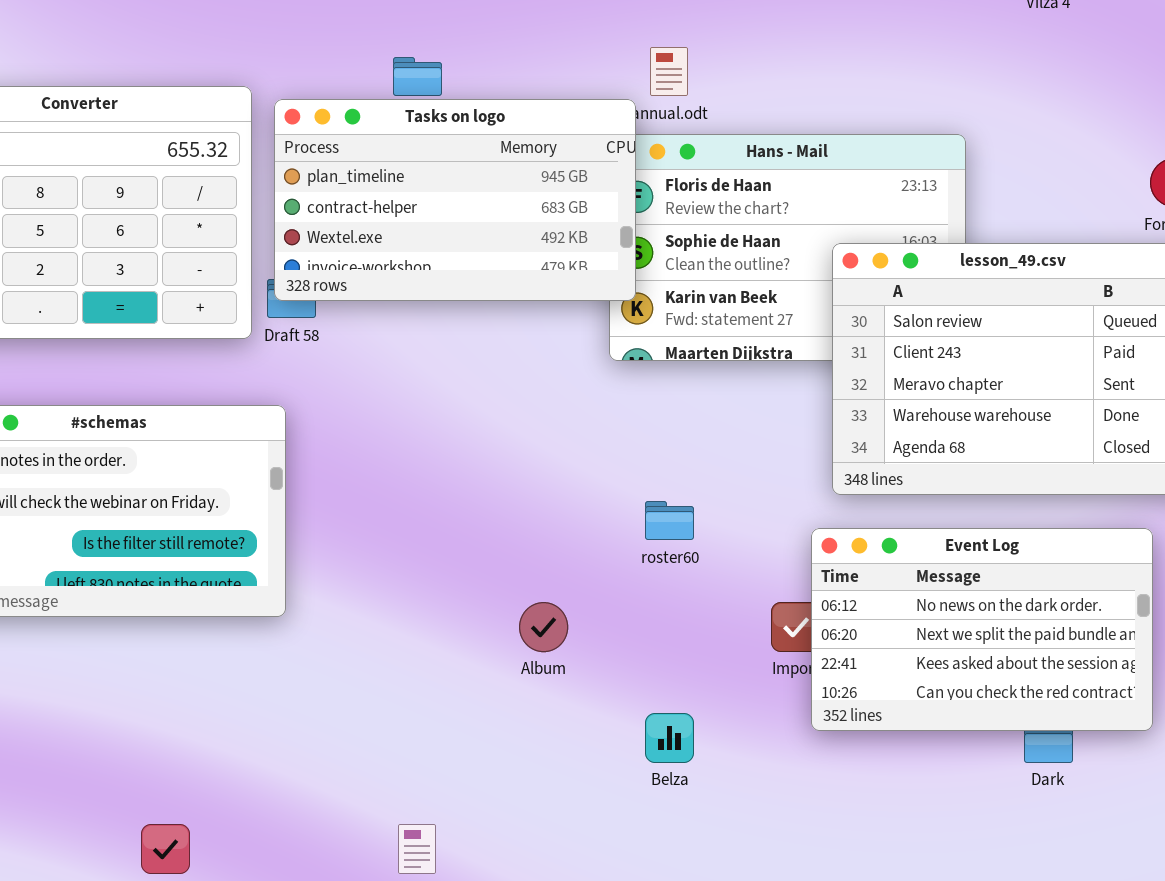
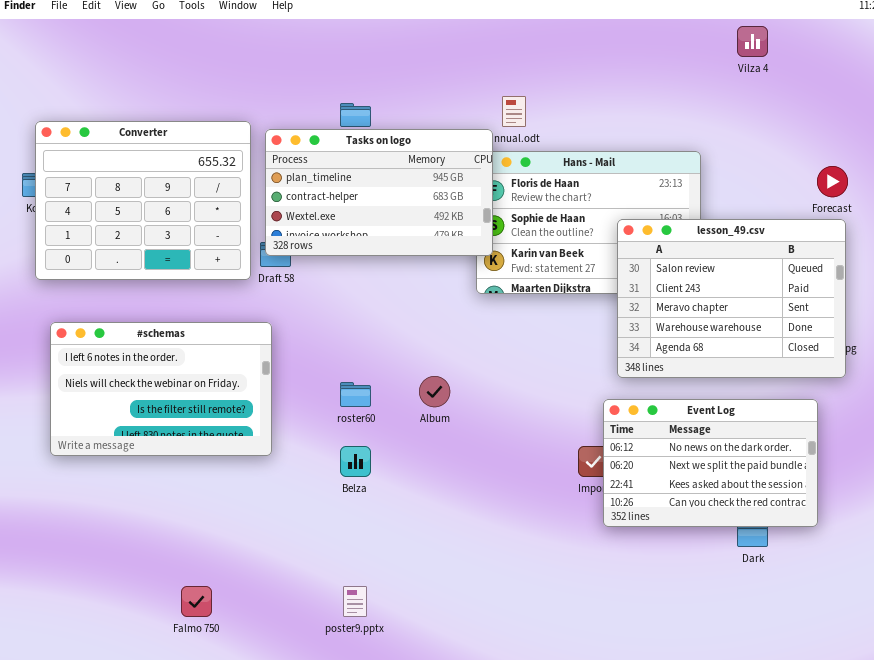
roster60: [645,501,694,540] -> [340,382,371,407], moved
Album: [519,602,568,652] -> [419,376,450,407], moved
Belza: [645,713,694,763] -> [340,446,371,477], moved

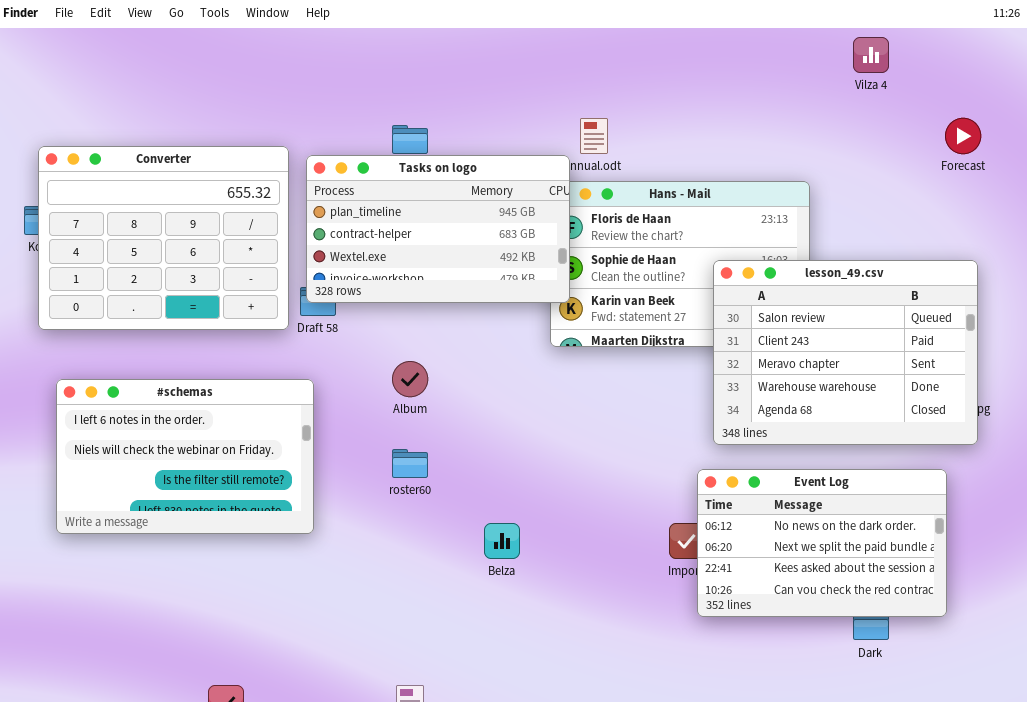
Forecast: [817,166,848,197] -> [945,118,981,154], moved
Album: [419,376,450,407] -> [392,361,428,397], moved
Belza: [340,446,371,477] -> [484,523,520,559], moved

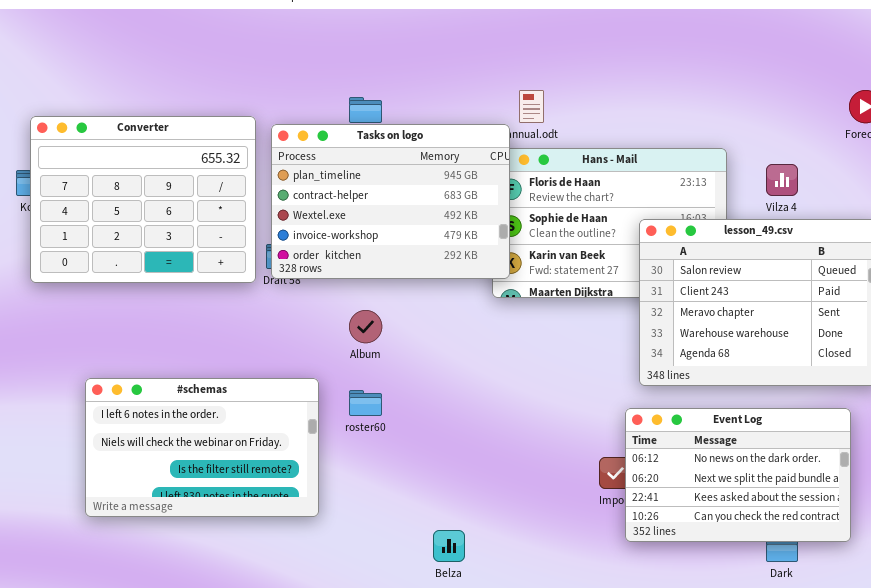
Vilza 4: [853,37,889,73] -> [766,164,798,196], moved
Tasks on logo: [306,155,570,303] -> [271,124,510,279], resized
#schemas: [56,379,314,534] -> [85,378,319,517], moved
Belza: [484,523,520,559] -> [433,530,465,562], moved

